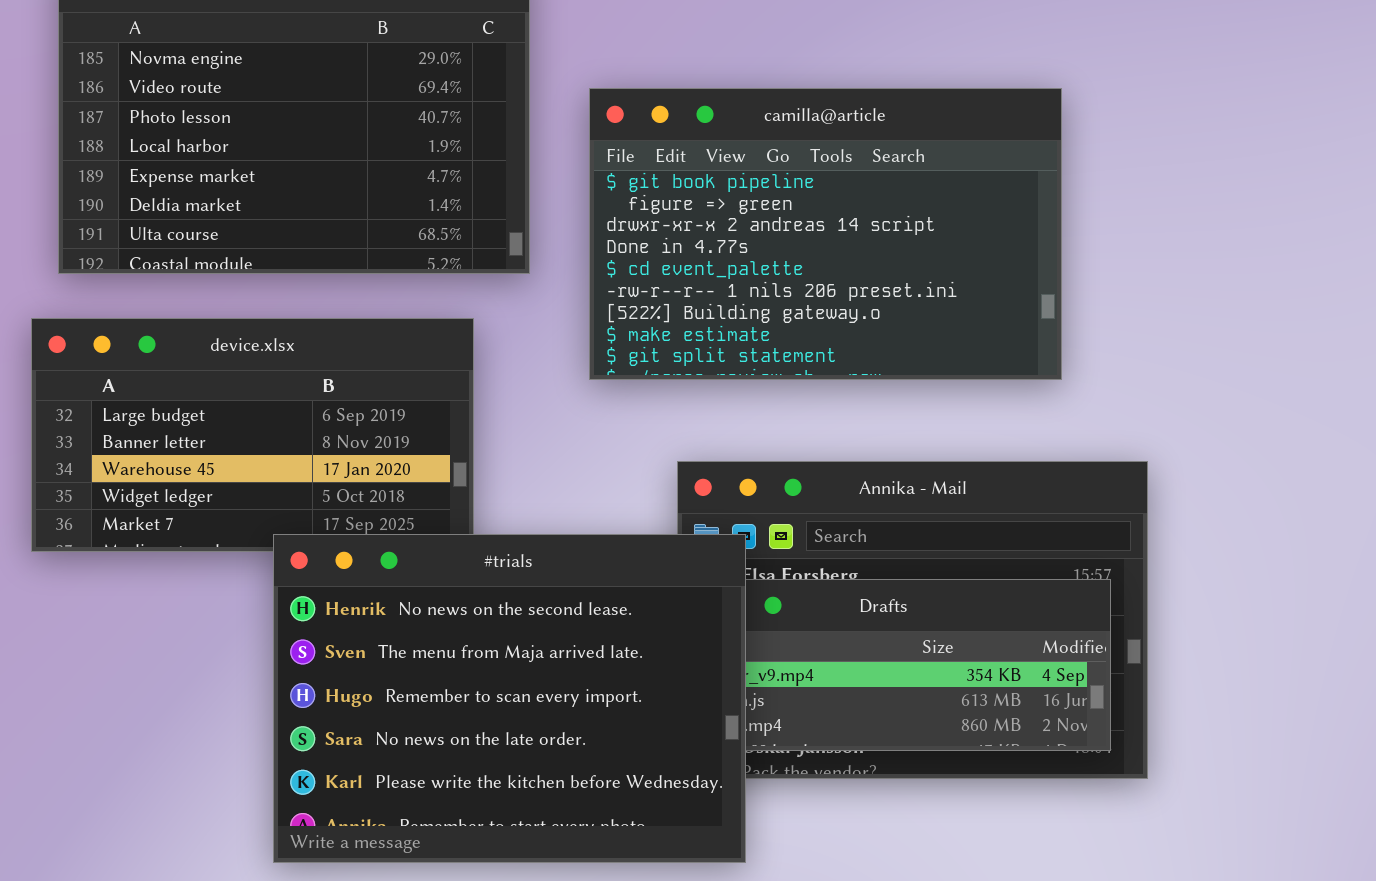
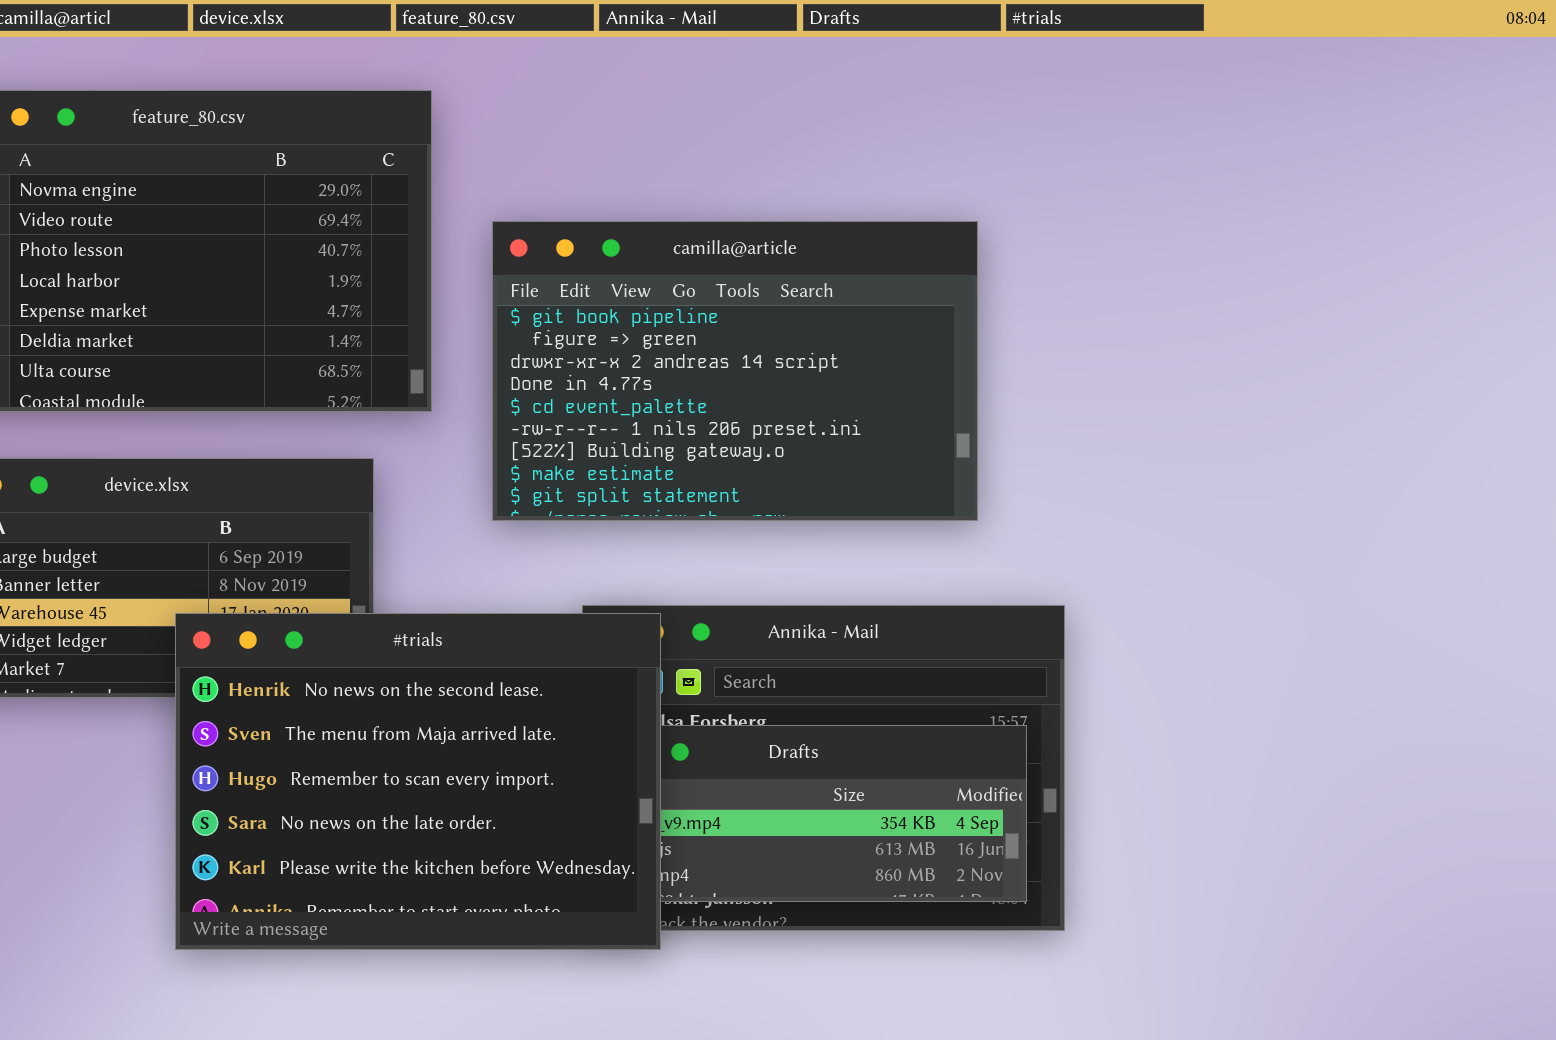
#trials: [273,534,746,863] -> [175,613,661,950], moved

